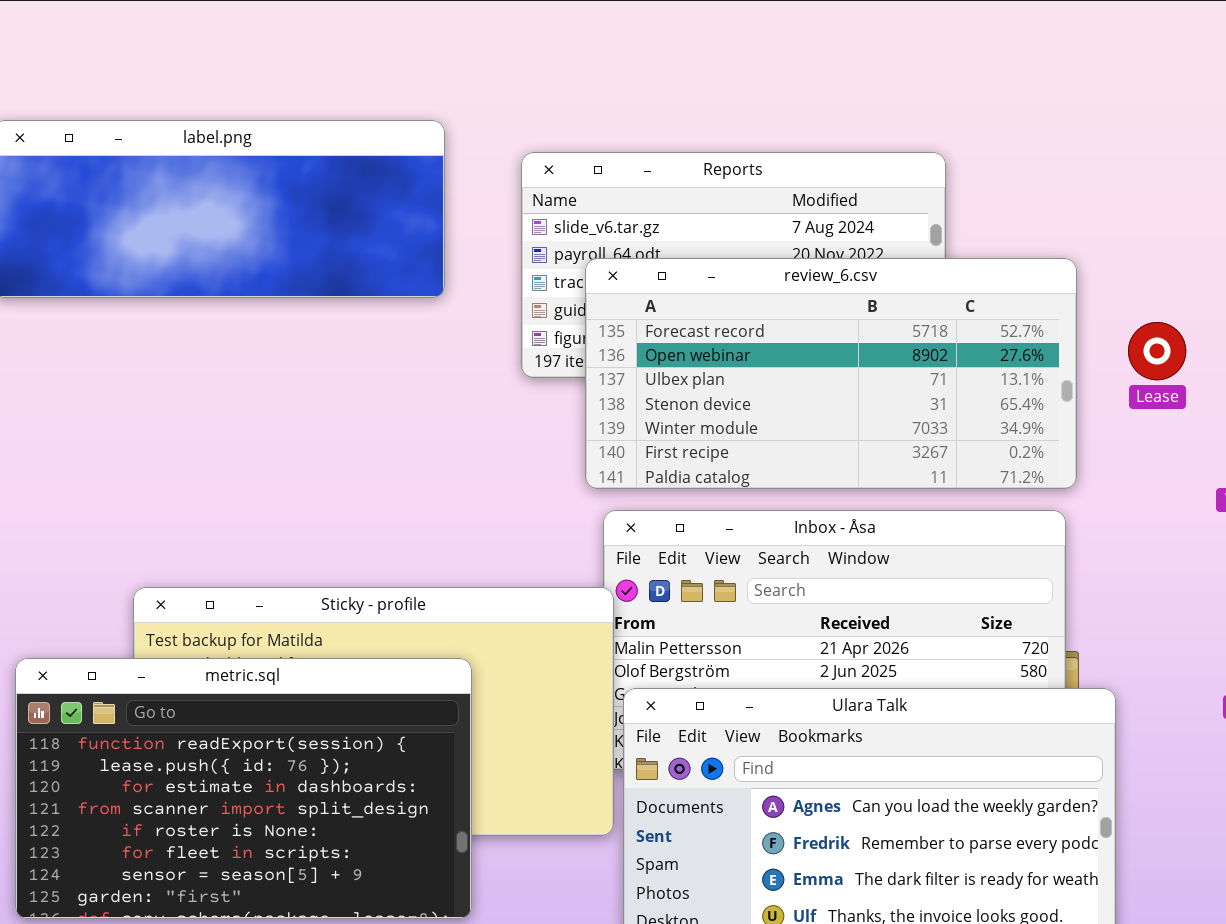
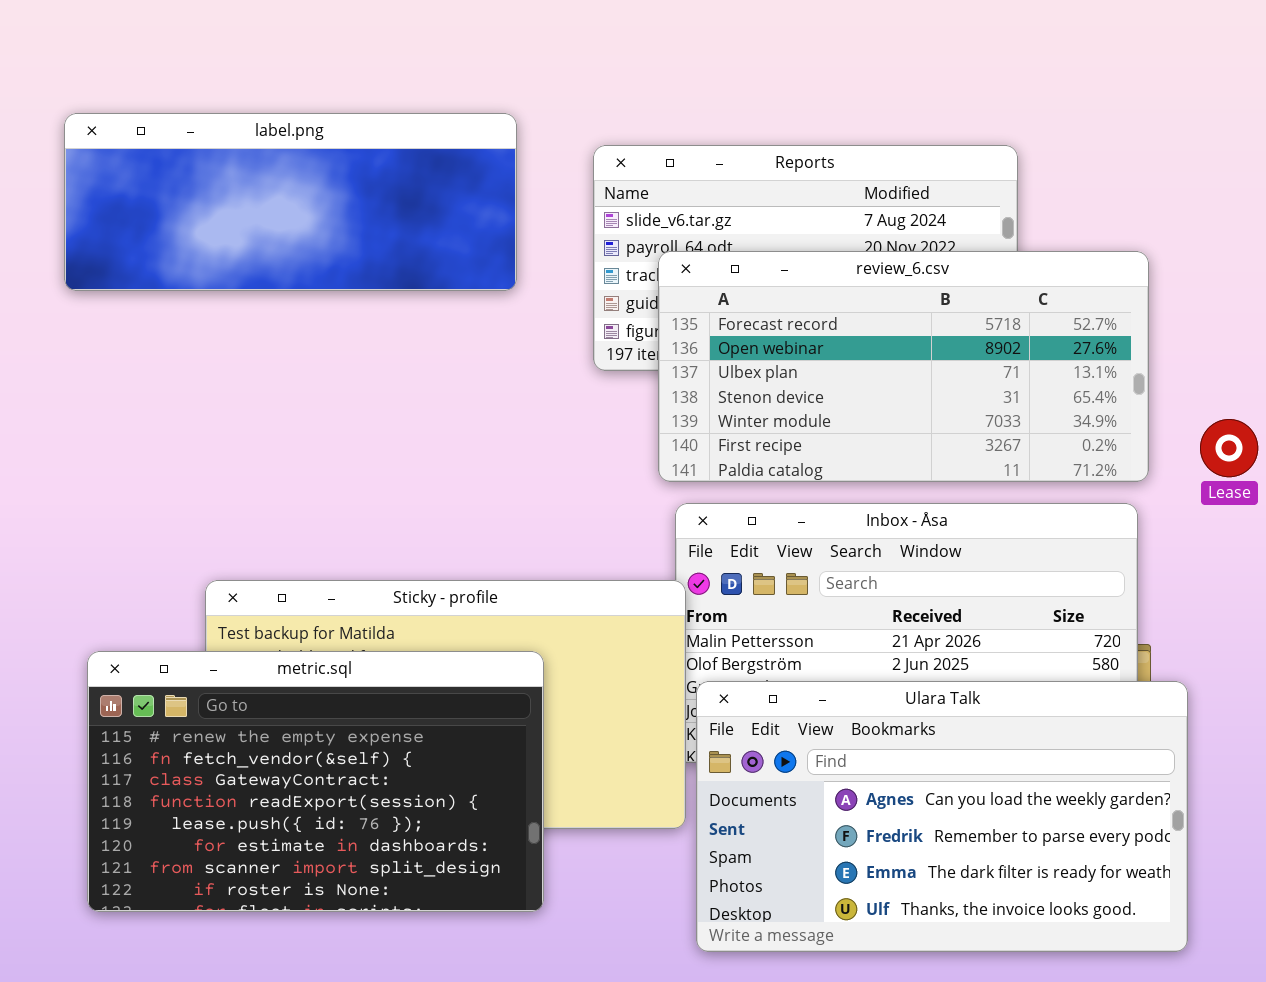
Lease: [1128,322,1186,380] -> [1200,419,1258,477], moved
metric.sql: [15,658,472,919] -> [87,651,544,912], scrolled up 3 rows

